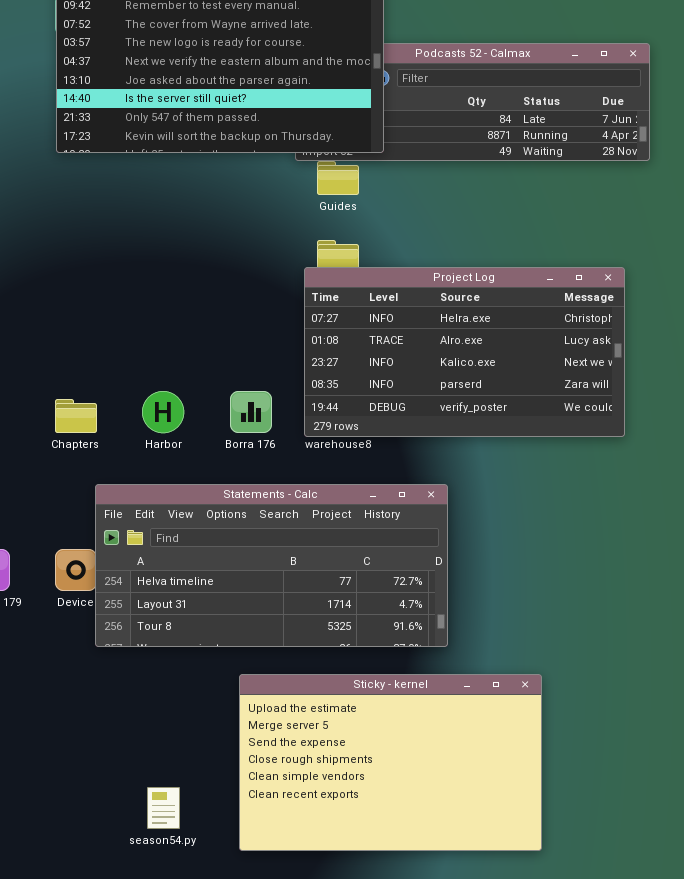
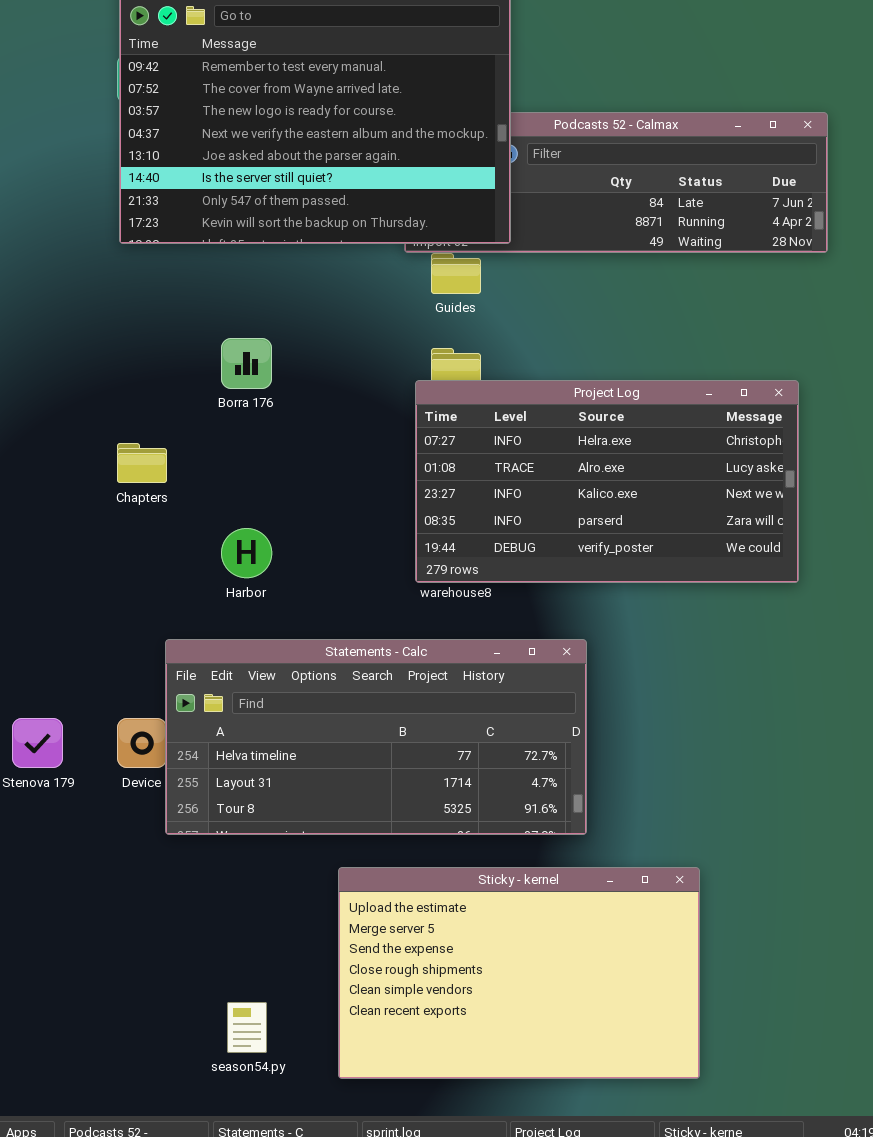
Borra 176: [230,391,272,433] -> [221,338,272,389], moved
Chapters: [55,399,97,433] -> [117,443,167,483], moved

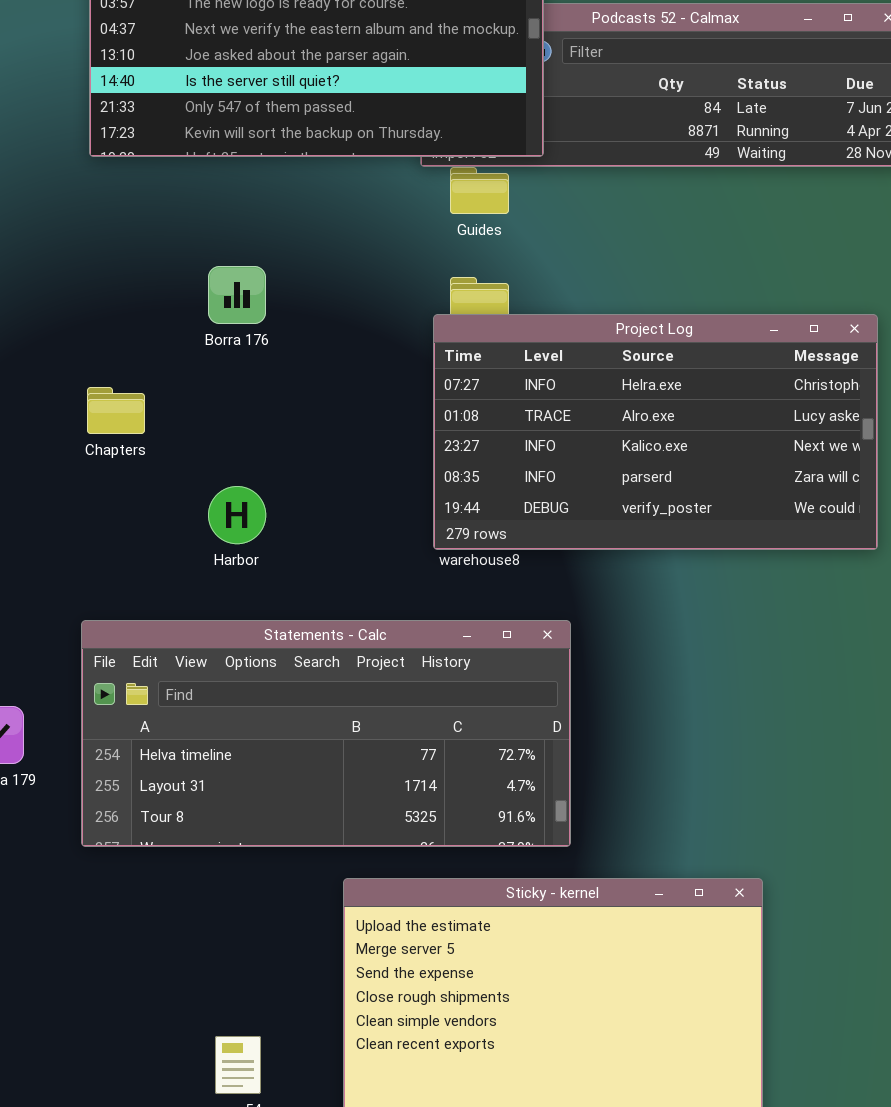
Statements - Calc: [165,639,587,835] -> [81,620,571,847], moved

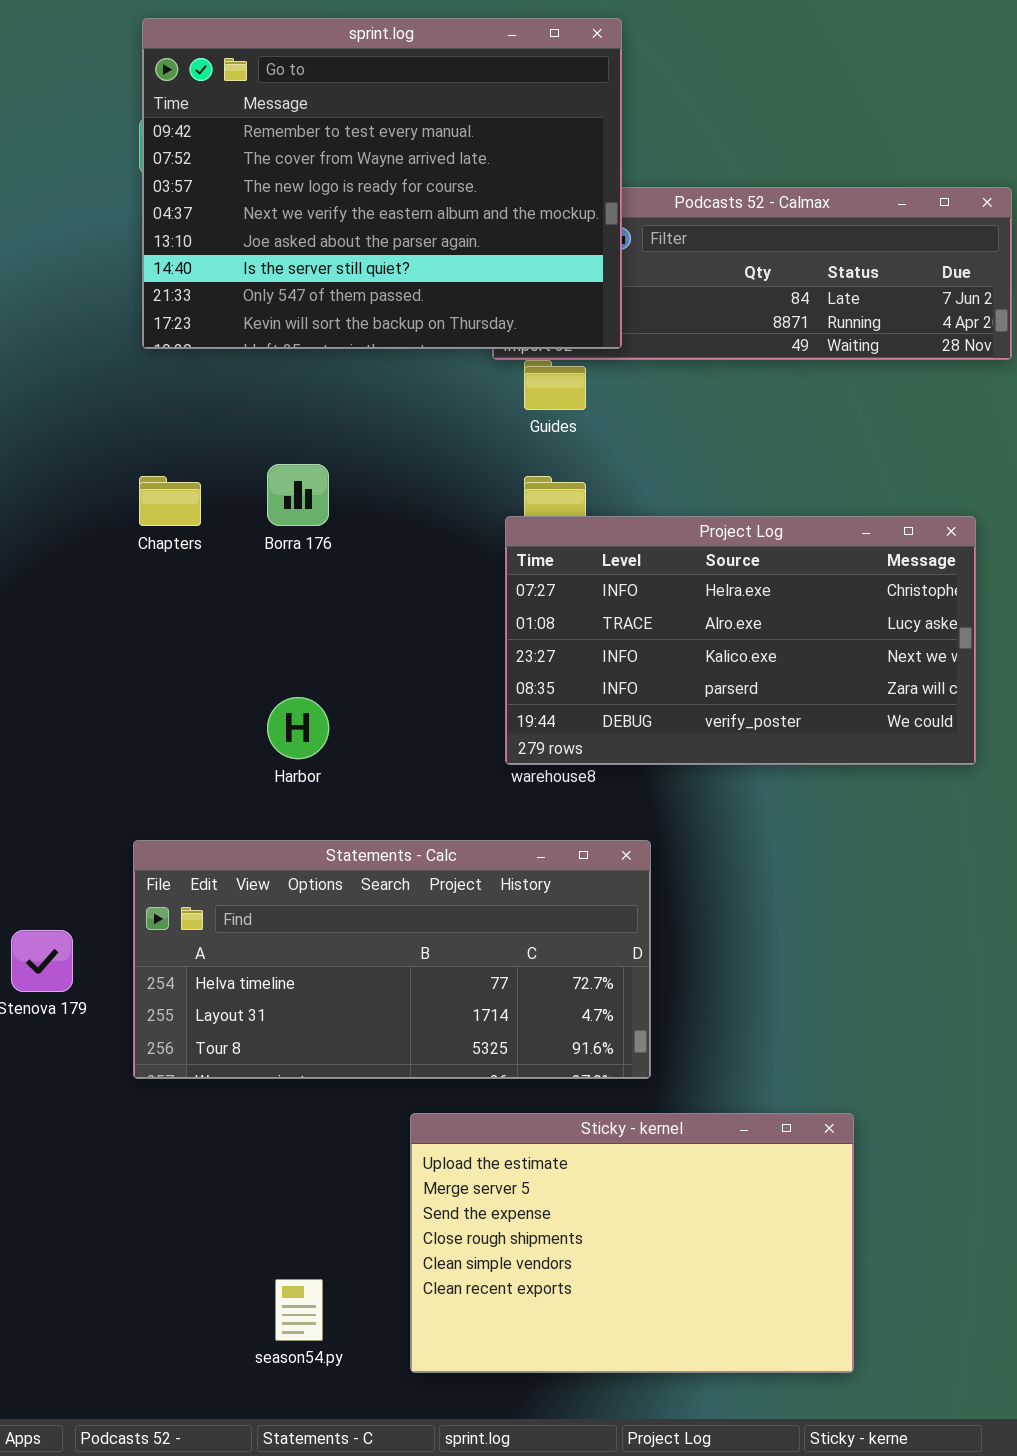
Chapters: [87,387,145,434] -> [139,476,201,526], moved

